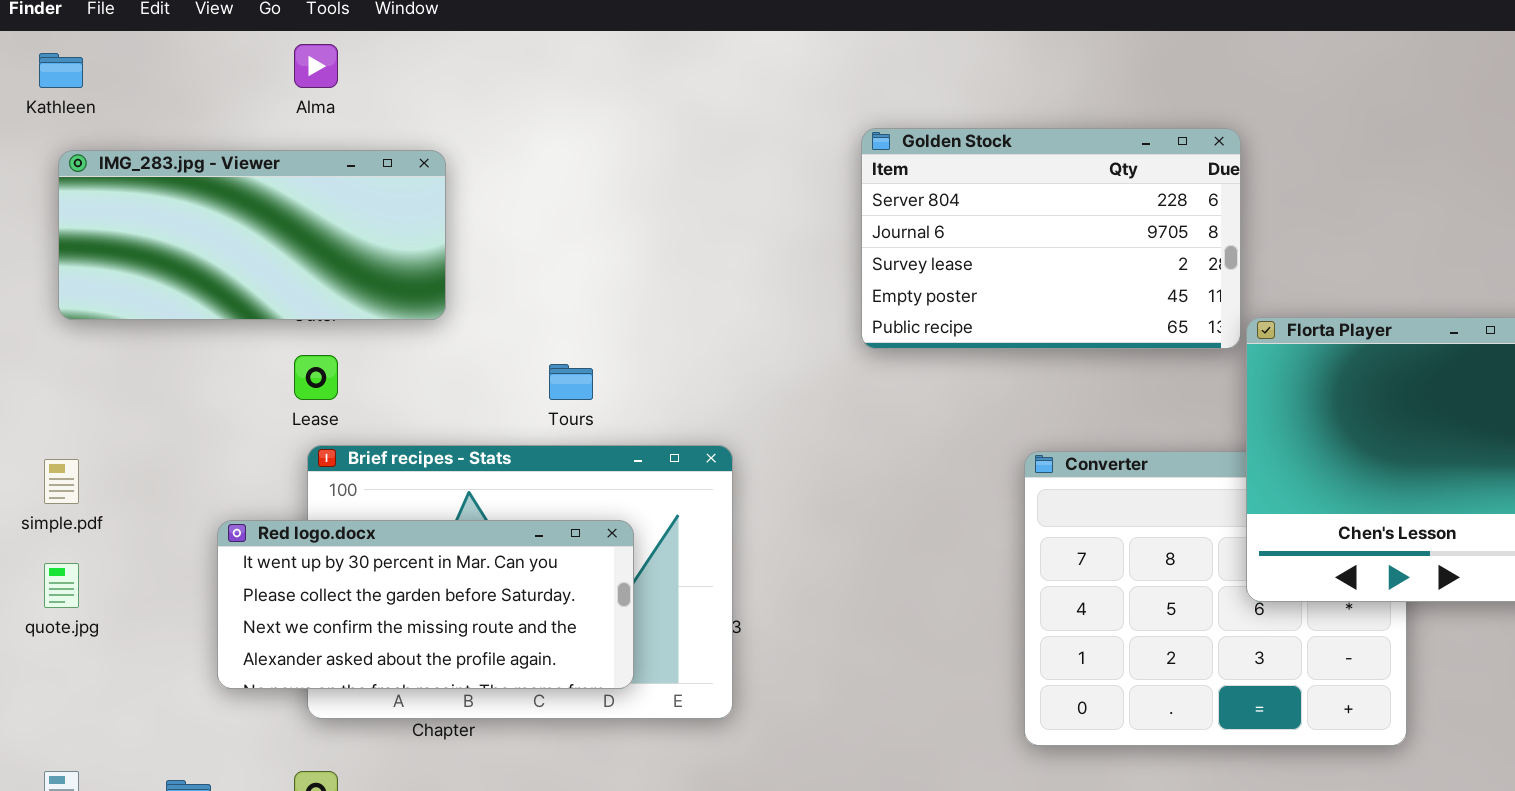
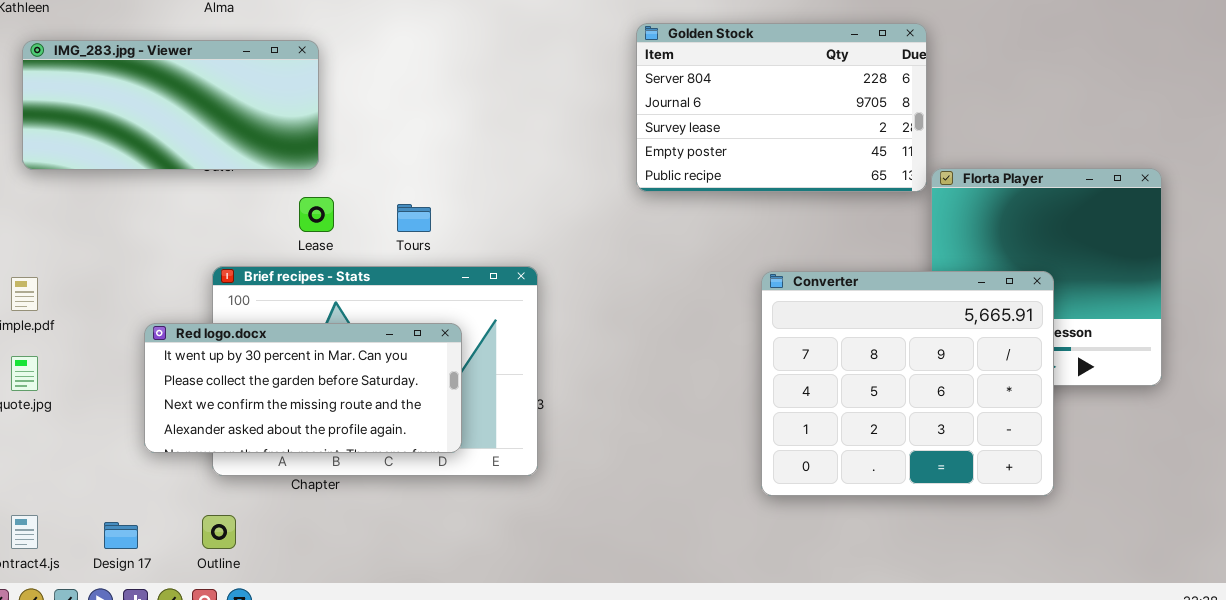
Lease: [294,355,338,400] -> [299,197,334,232], moved
Converter: [1024,451,1407,746] -> [761,271,1054,496], raised

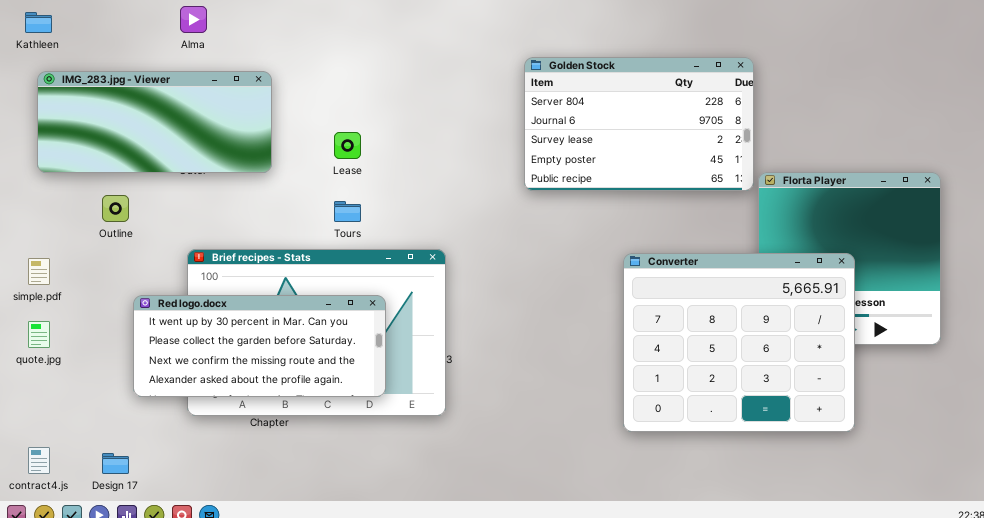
Lease: [299,197,334,232] -> [334,132,361,159], moved
Outline: [202,515,236,549] -> [102,195,129,222], moved

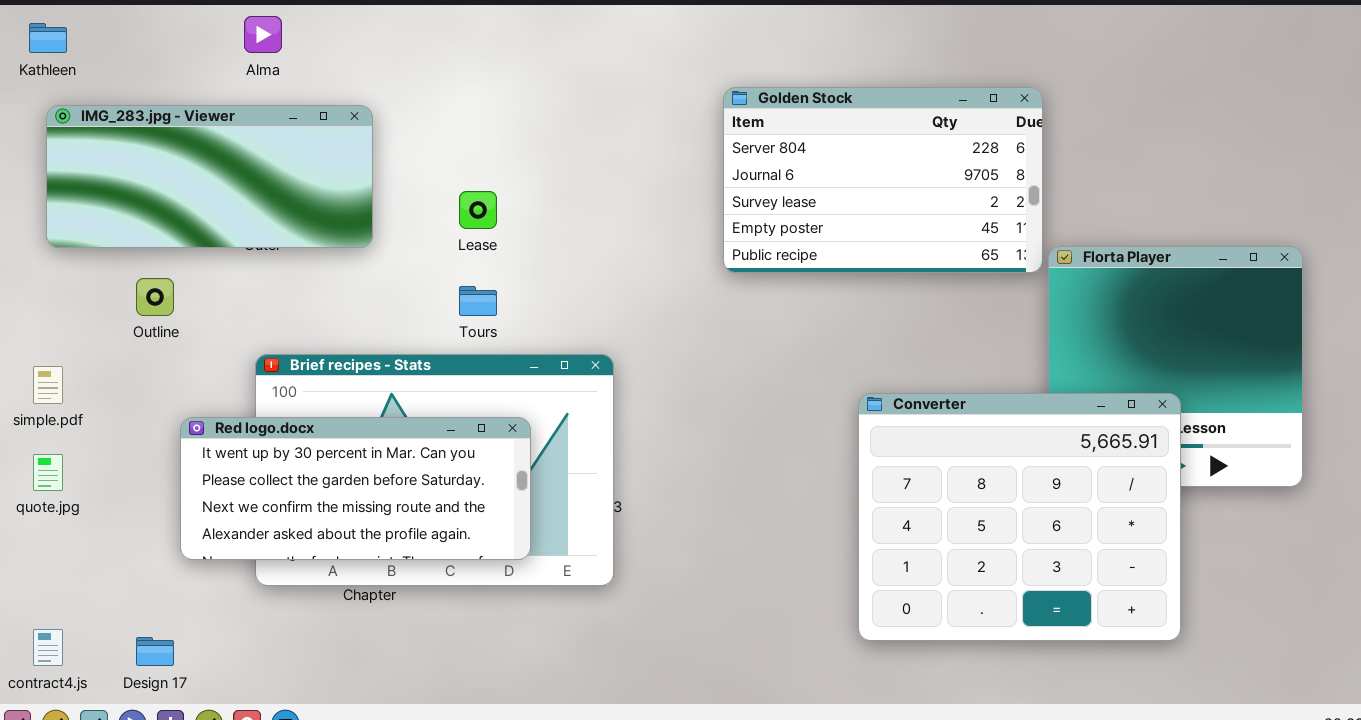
Converter: [623,253,855,432] -> [858,393,1181,641], moved

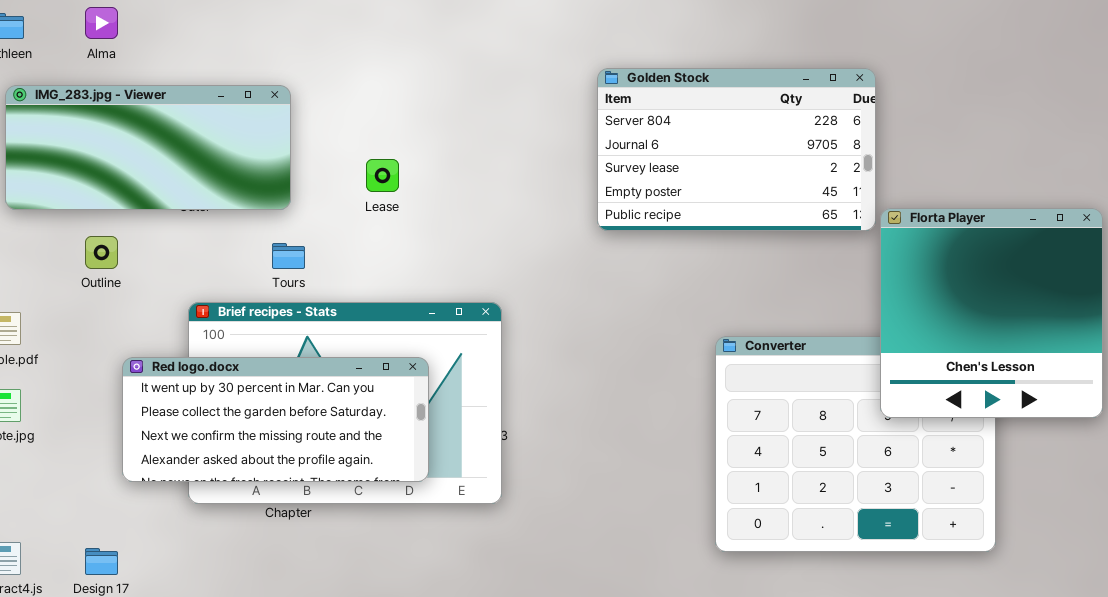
Alma: [244,16,282,53] -> [85,7,118,39], moved
Florta Player: [1048,246,1303,487] -> [880,208,1103,418], raised
Tours: [459,286,497,316] -> [272,243,305,269], moved

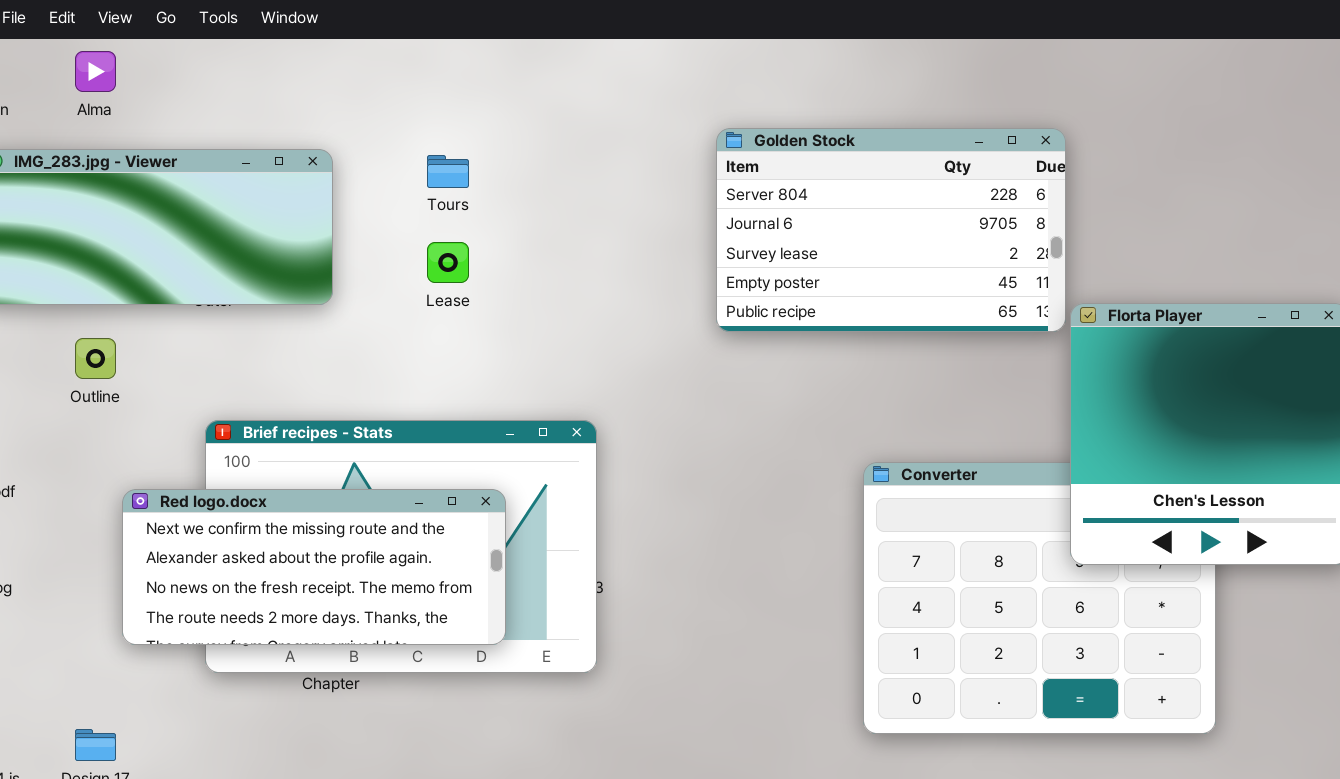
Tours: [272,243,305,269] -> [427,155,469,188], moved
Red logo.docx: [122,357,429,482] -> [122,489,506,645], scrolled down 2 rows

